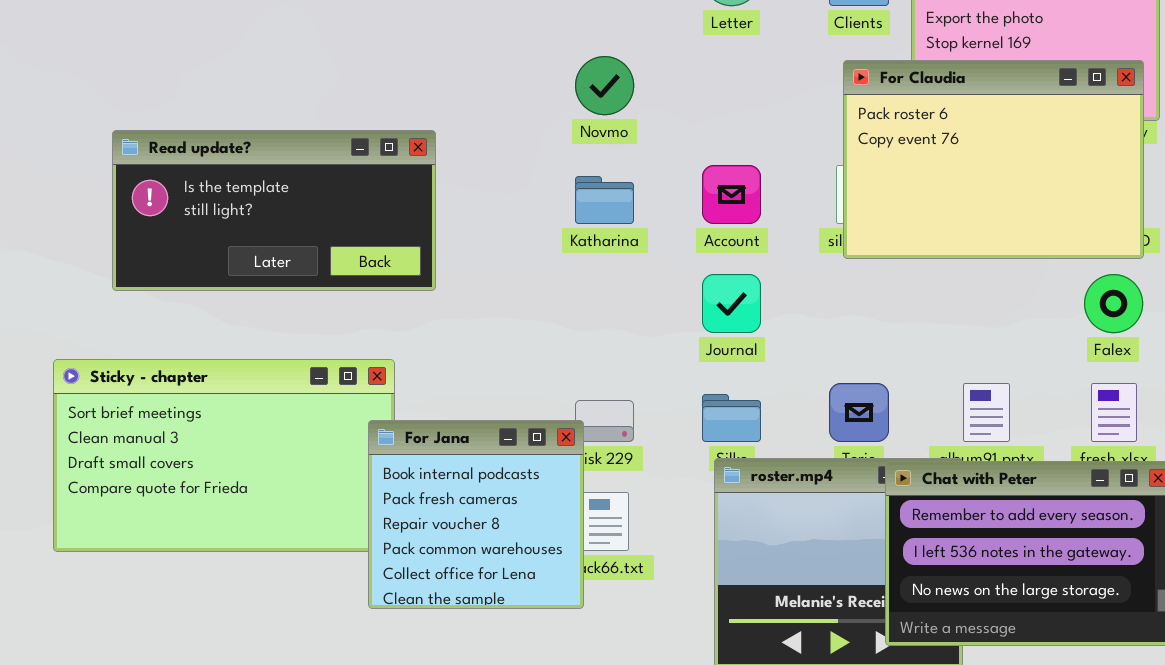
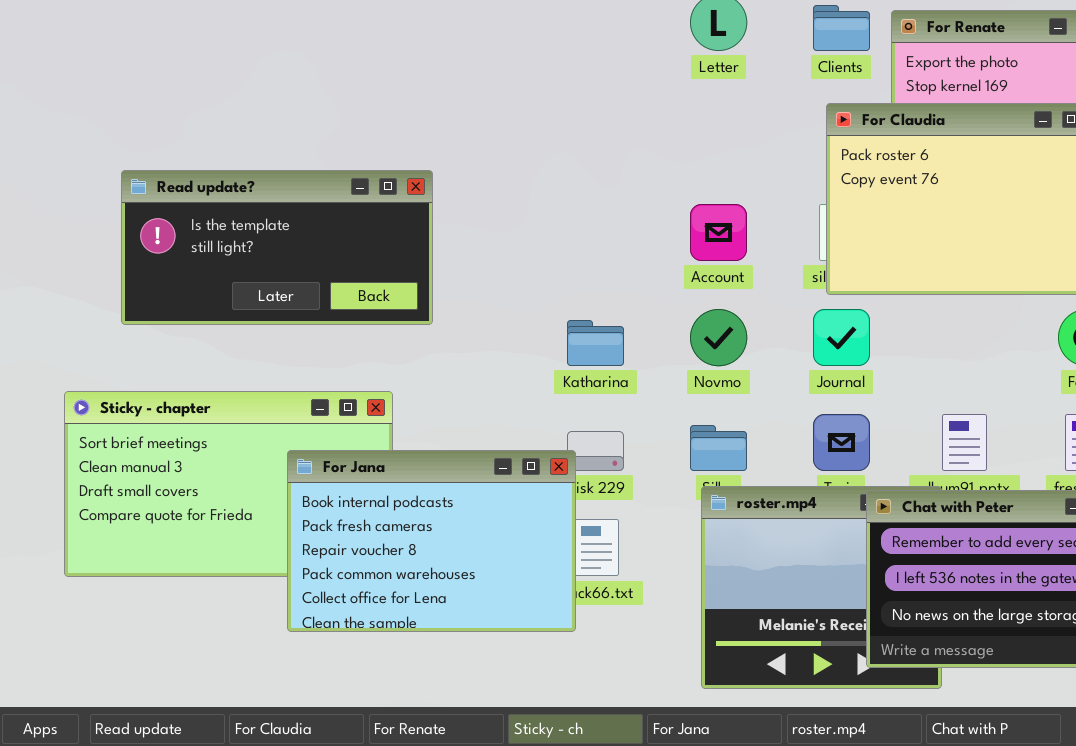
Novmo: [575,56,634,115] -> [690,309,747,366], moved
Katharina: [575,176,634,224] -> [567,320,624,366], moved
Journal: [702,274,761,333] -> [813,309,870,366], moved
For Jana: [368,420,584,609] -> [287,450,576,632], resized

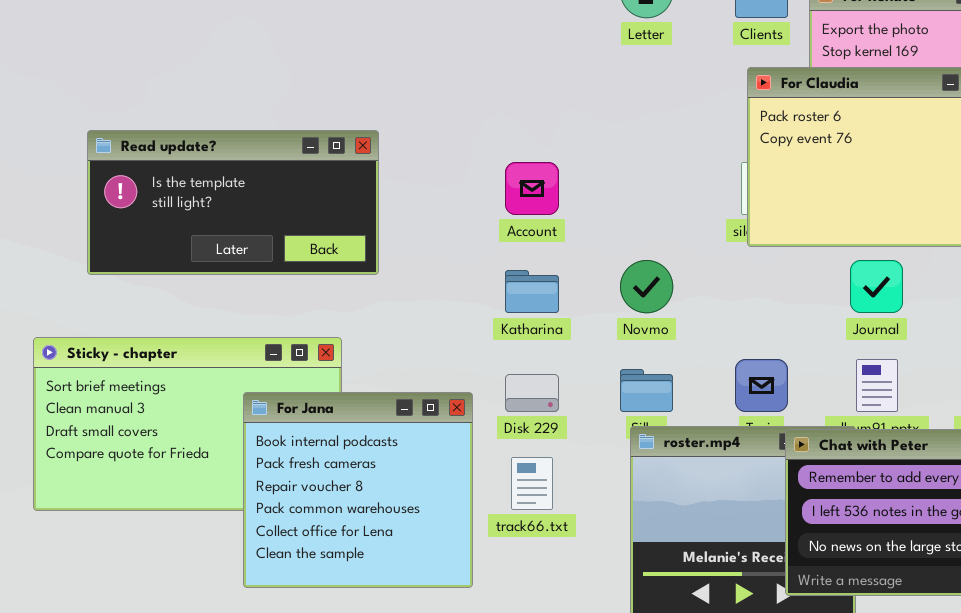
Account: [690,204,747,261] -> [505,162,559,215], moved
Journal: [813,309,870,366] -> [850,260,903,313], moved
For Jana: [287,450,576,632] -> [243,392,473,588], resized

